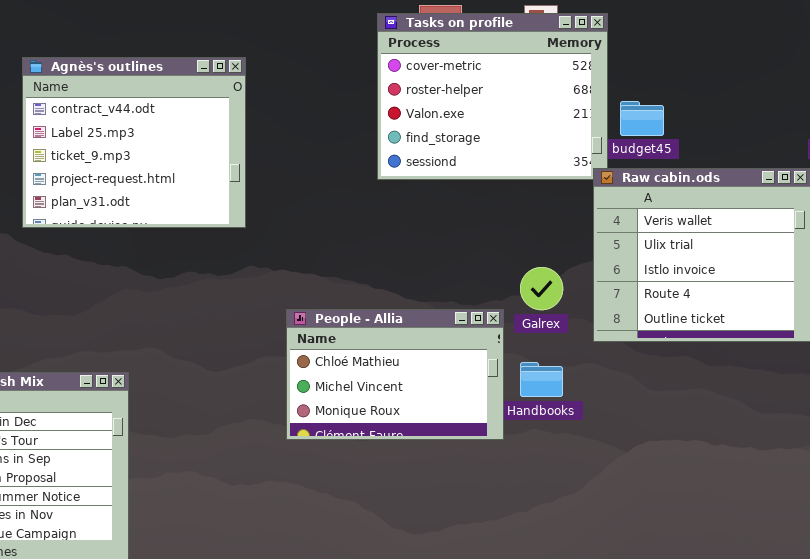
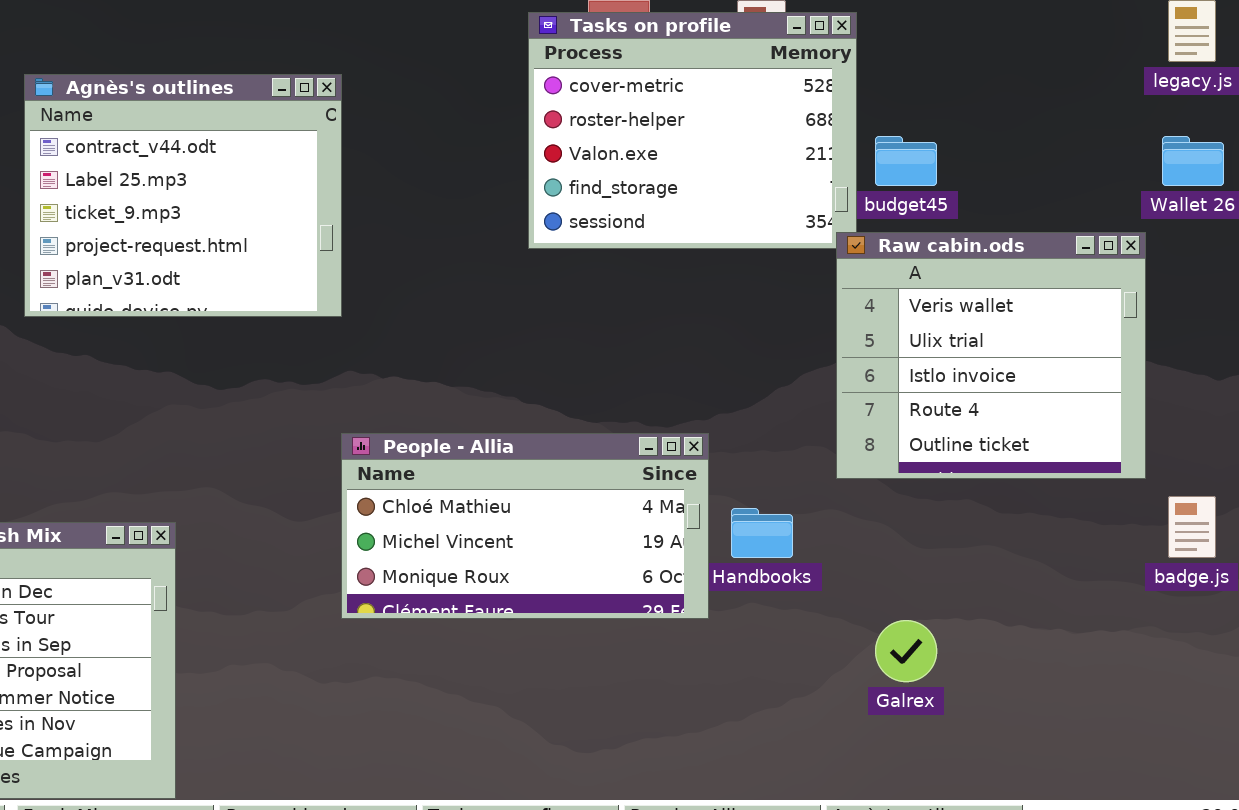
Galrex: [520,267,563,310] -> [875,620,937,682], moved
People - Allia: [286,309,504,440] -> [341,433,709,619], resized

